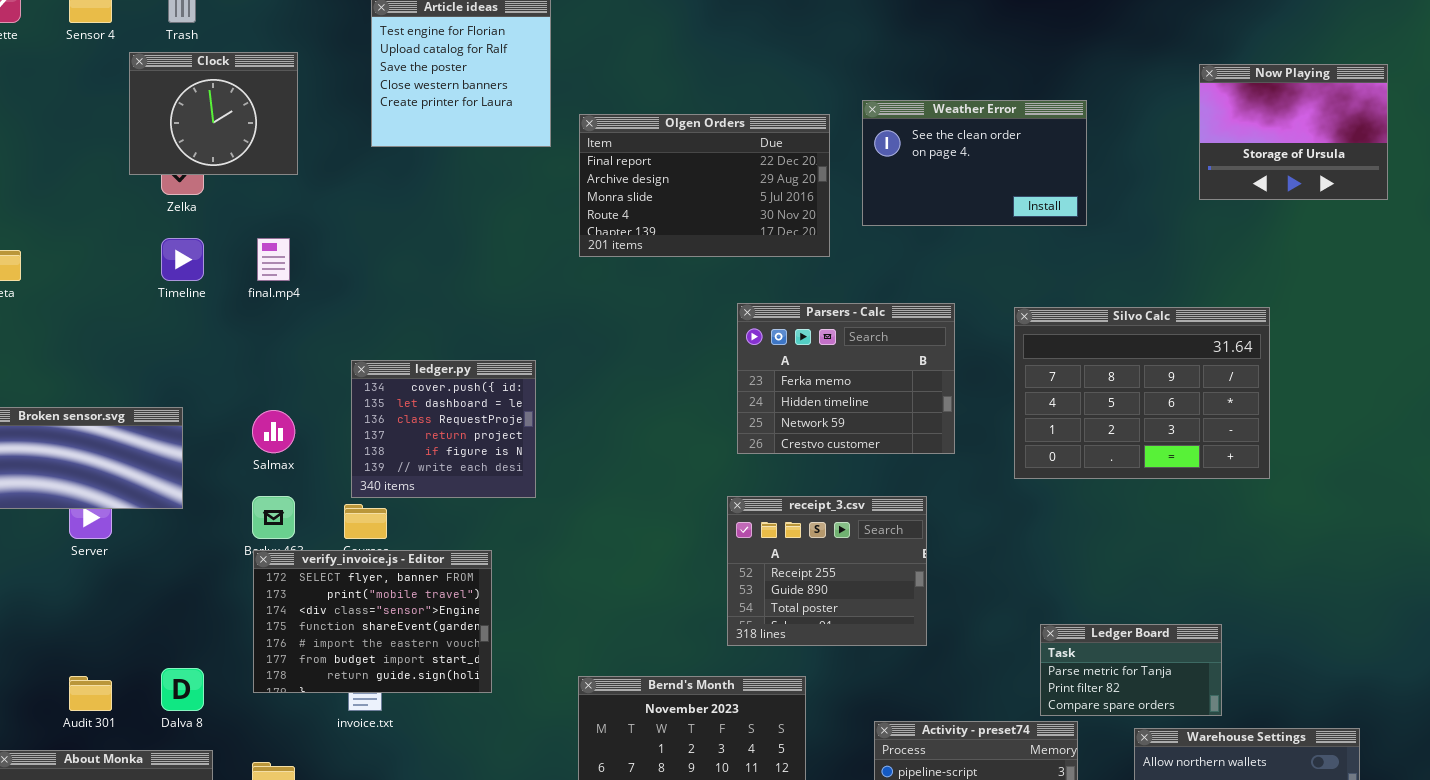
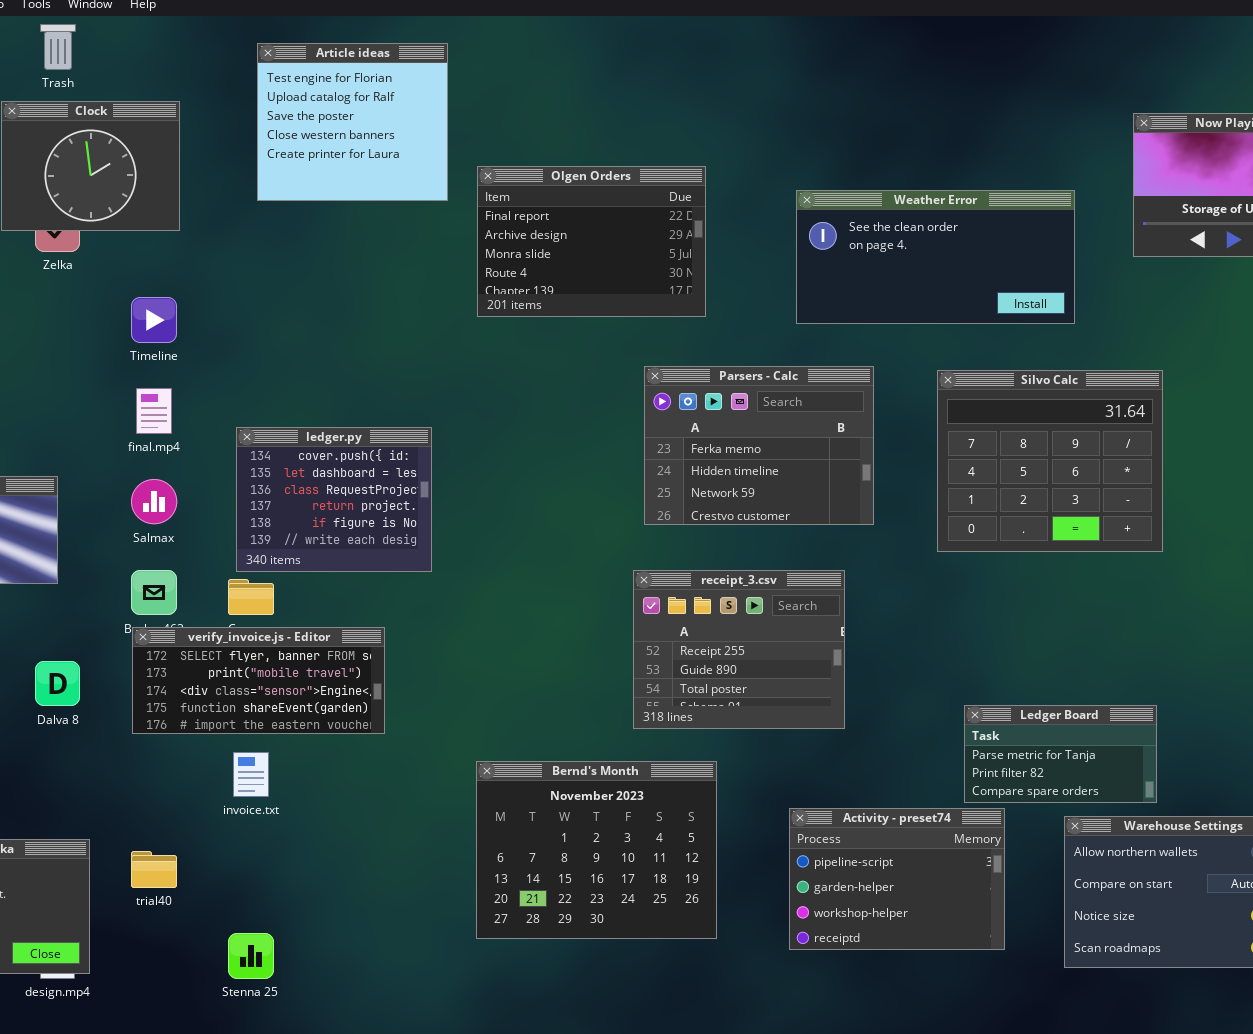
Weather Error: [862,100,1087,226] -> [796,190,1075,324], moved, resized
Olgen Orders: [579,114,830,257] -> [477,166,706,317], resized
Timeline: [161,238,204,281] -> [131,297,177,343], moved
final.mp4: [257,238,290,281] -> [136,388,172,434], moved
Silvo Calc: [1014,307,1270,479] -> [937,370,1163,552], resized
verify_invoice.js - Editor: [253,550,492,693] -> [132,627,385,734], resized
Dalva 8: [161,668,204,711] -> [35,661,80,706], moved

